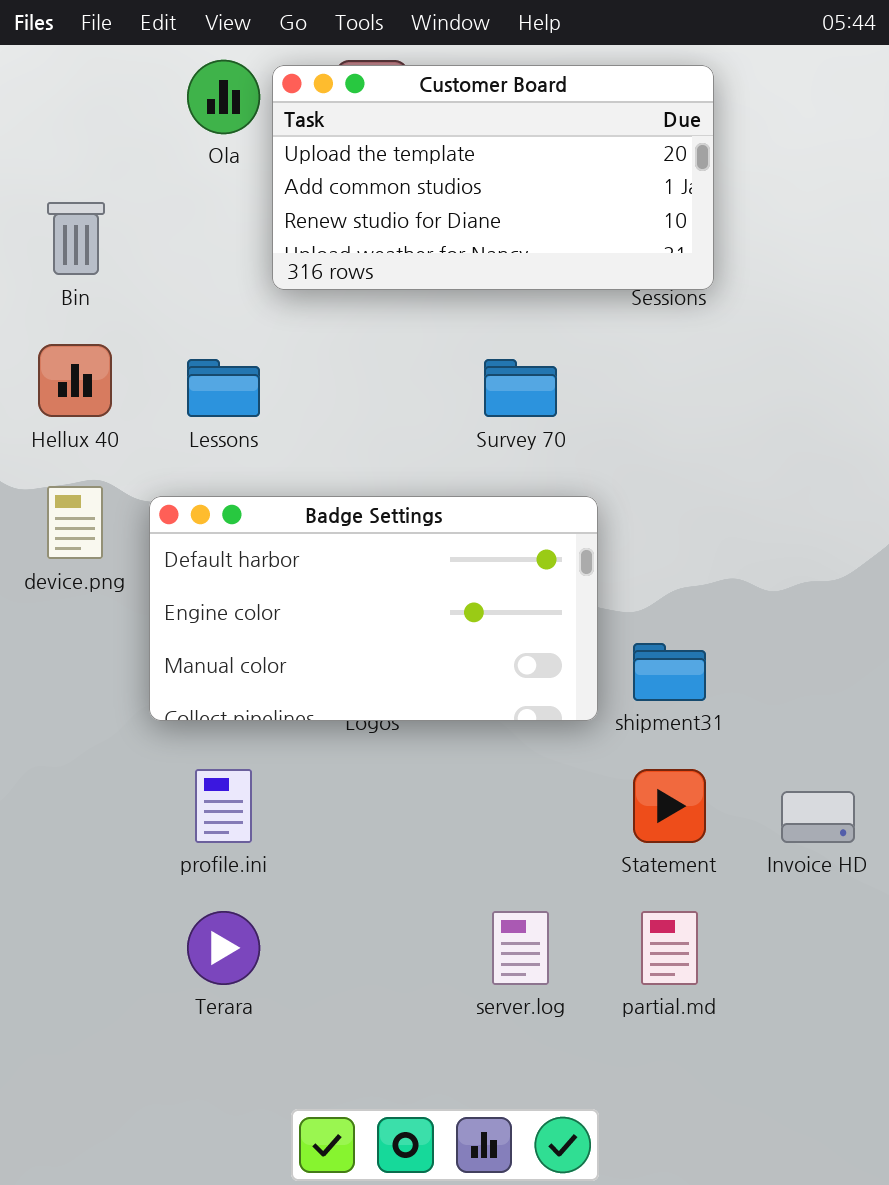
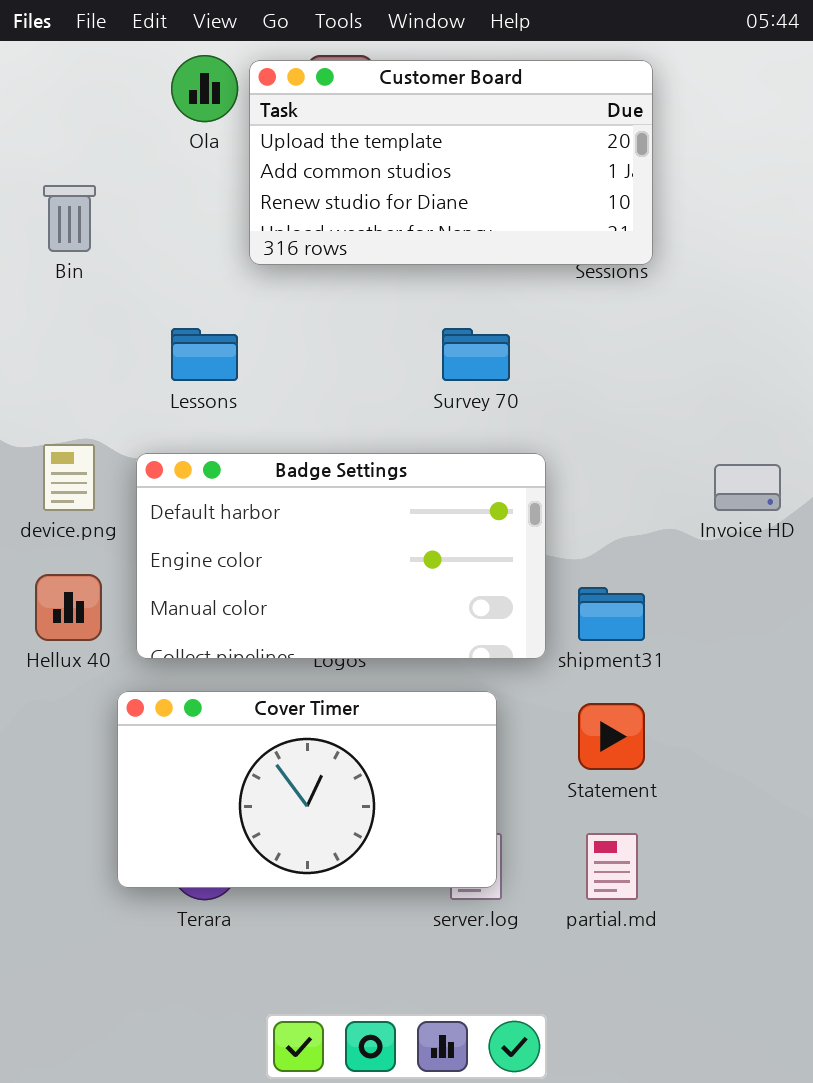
Hellux 40: [38,344,112,417] -> [35,574,102,641], moved
Cover Timer: none -> [117,691,497,888], opened
Invoice HD: [781,791,855,843] -> [714,464,781,511], moved

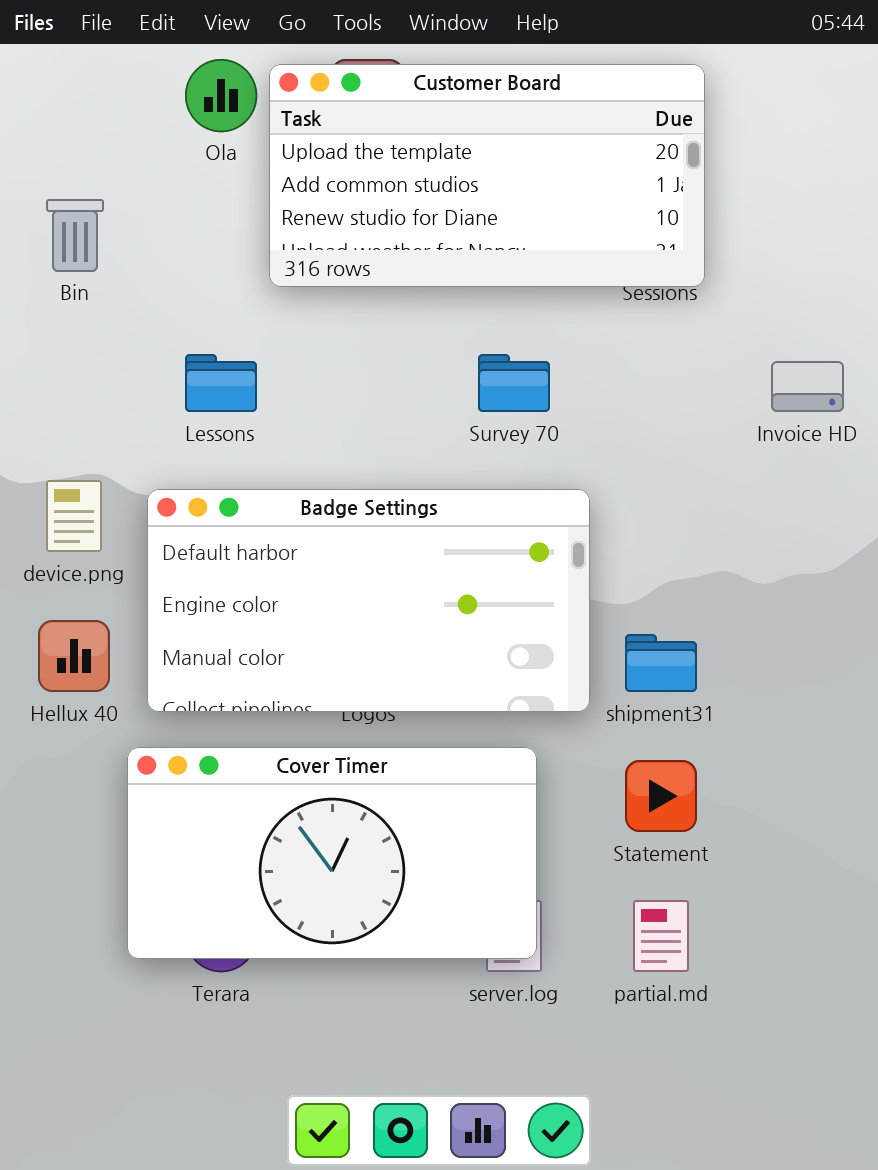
Invoice HD: [714,464,781,511] -> [771,361,844,412], moved

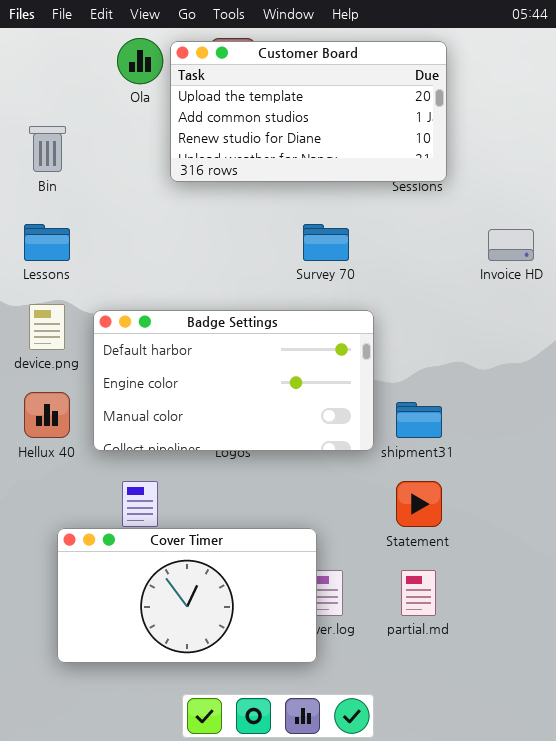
Lessons: [185,354,257,412] -> [24,224,70,261], moved
Cover Timer: [127,747,537,959] -> [57,528,317,663], moved

